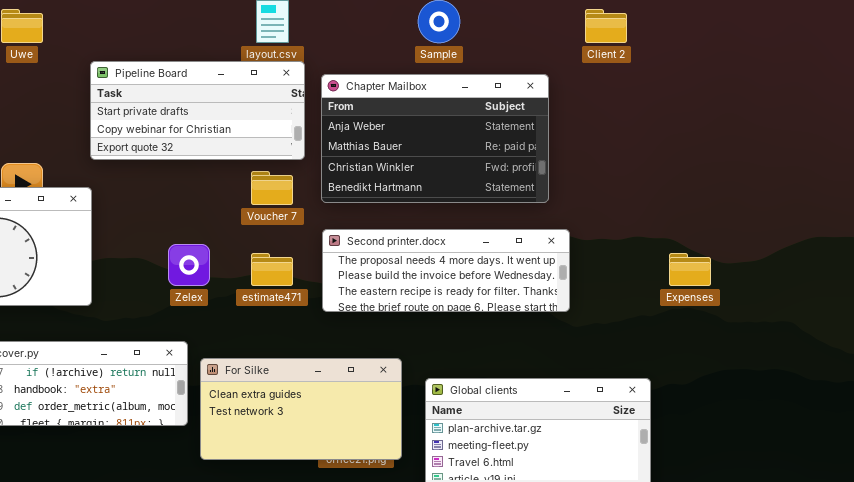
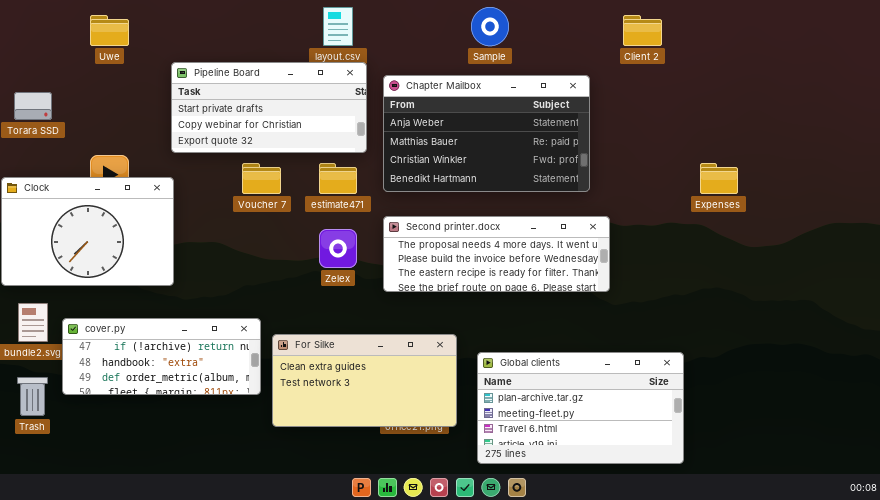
Voucher 7: [251,171,293,205] -> [242,163,281,194], moved
Zelex: [168,244,210,286] -> [319,229,357,268], moved
estimate471: [251,253,293,286] -> [319,163,357,194], moved
Expenses: [669,253,711,286] -> [700,163,738,194], moved

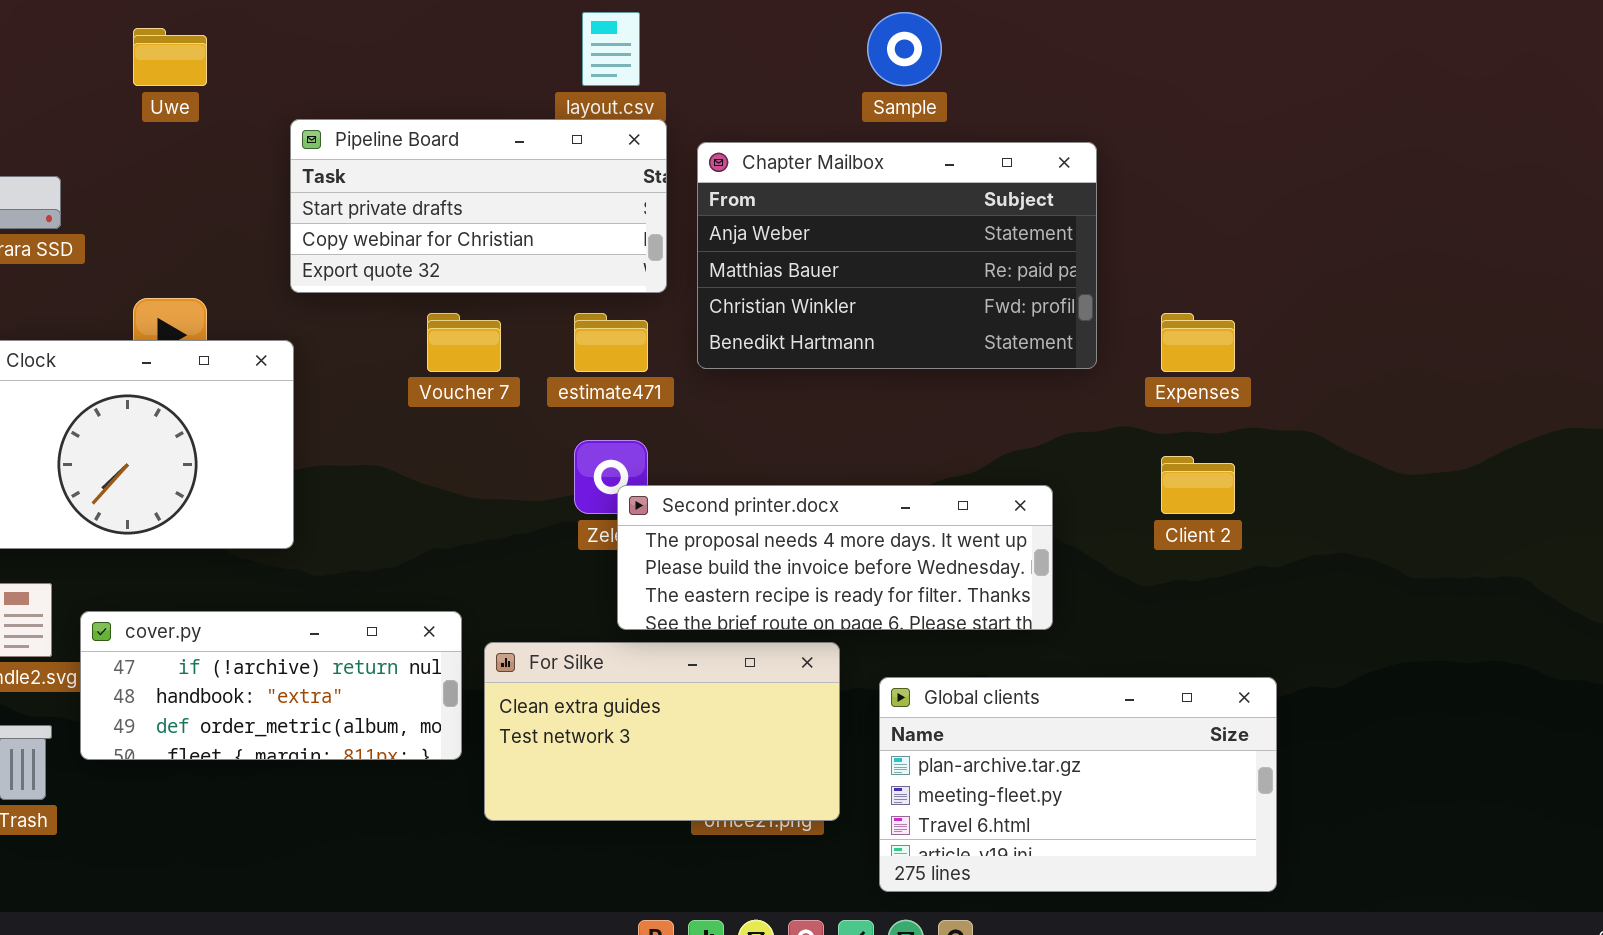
Client 2: [623,15,662,46] -> [1161,456,1235,514], moved
Expenses: [700,163,738,194] -> [1161,313,1235,372], moved
Second printer.docx: [383,216,610,292] -> [617,485,1053,630], moved

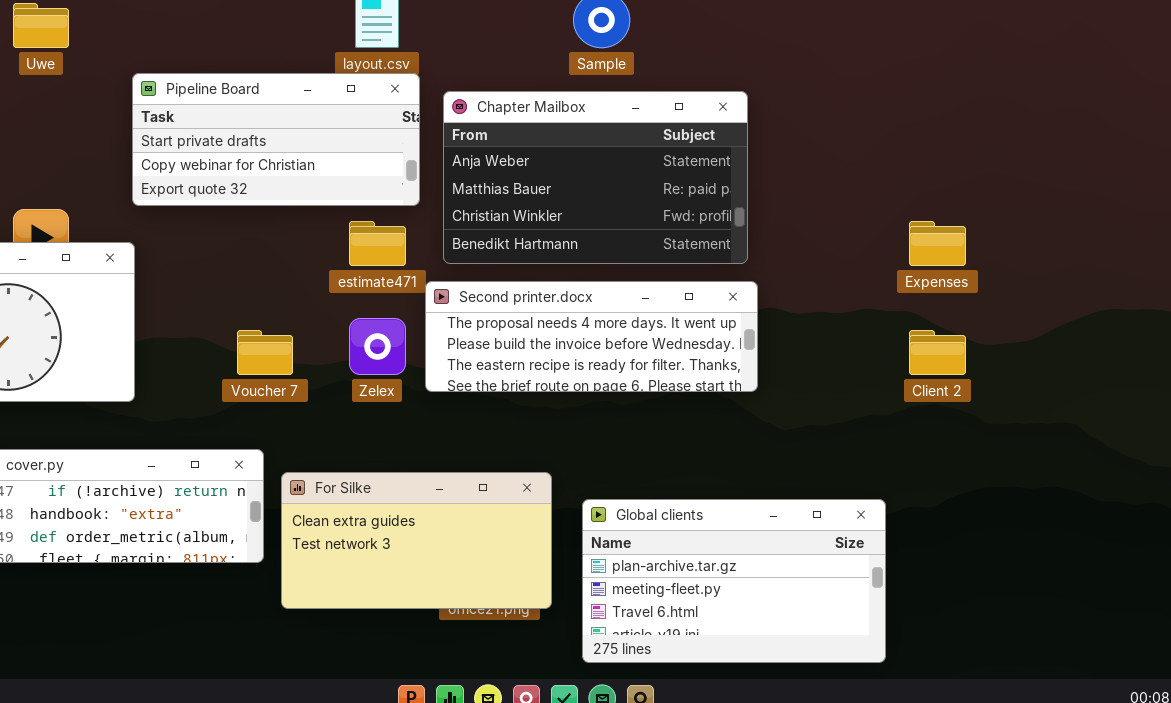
Voucher 7: [427,313,501,372] -> [237,330,293,375], moved
Expenses: [1161,313,1235,372] -> [909,221,966,266], moved
Client 2: [1161,456,1235,514] -> [909,330,966,375], moved
Second printer.docx: [617,485,1053,630] -> [425,281,758,392], moved

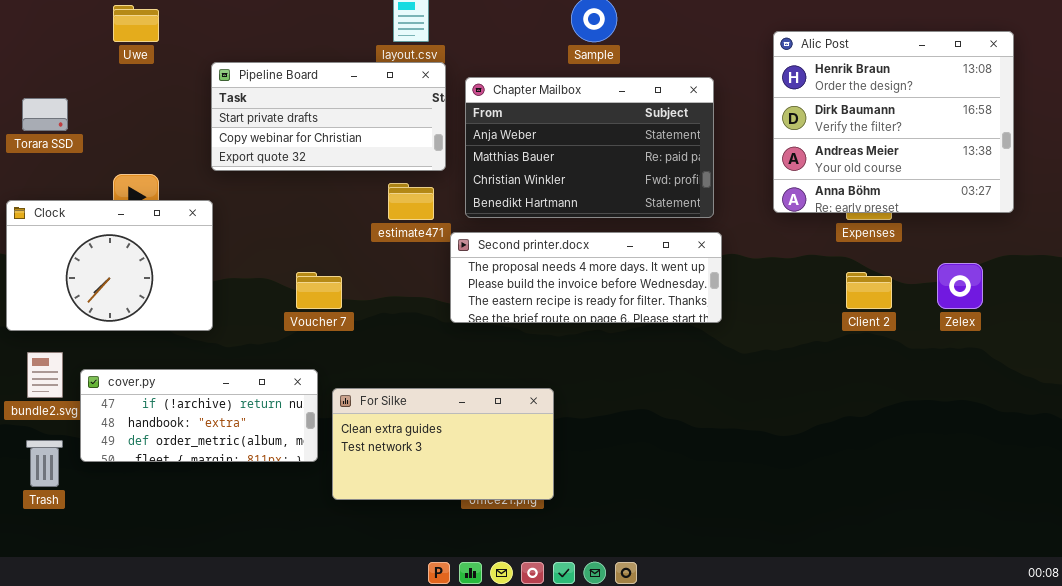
Alic Post: none -> [773,31,1014,213], opened
Zelex: [349,318,406,375] -> [937,263,983,309], moved
Global clients: [582,499,886,663] -> none, closed

